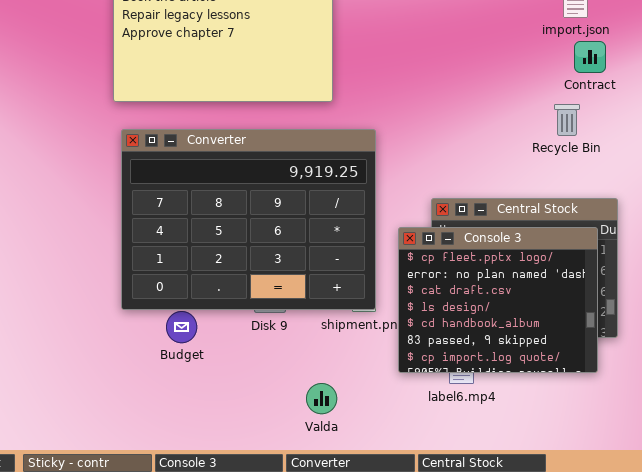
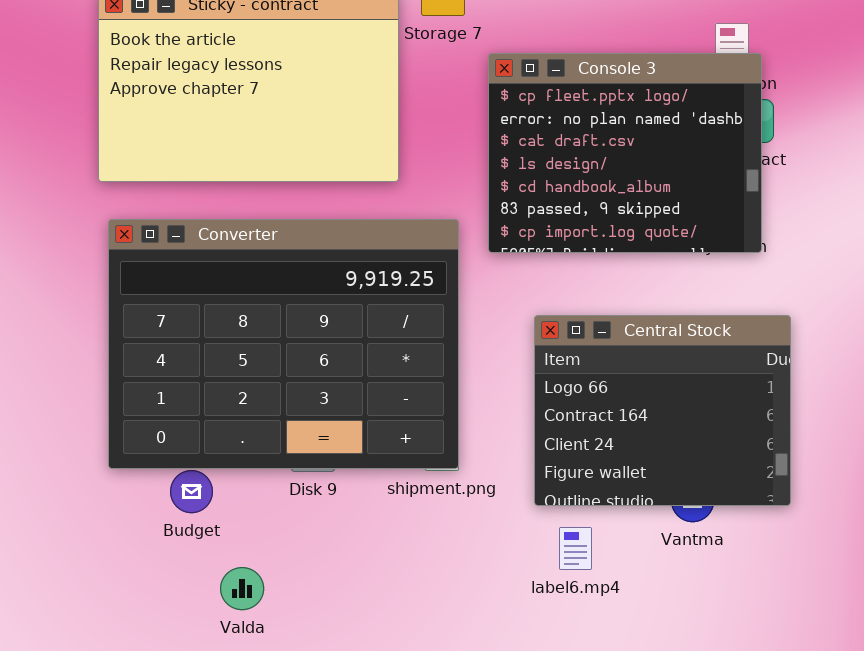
Console 3: [398,227,598,373] -> [488,53,762,253], moved
Valda: [306,383,337,414] -> [220,567,264,610], moved

